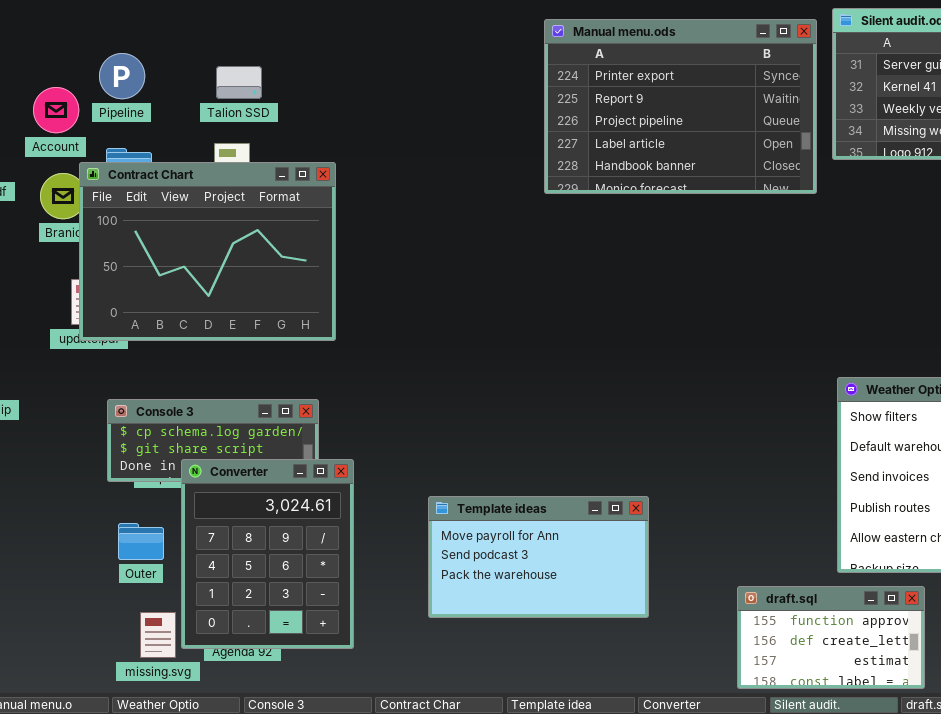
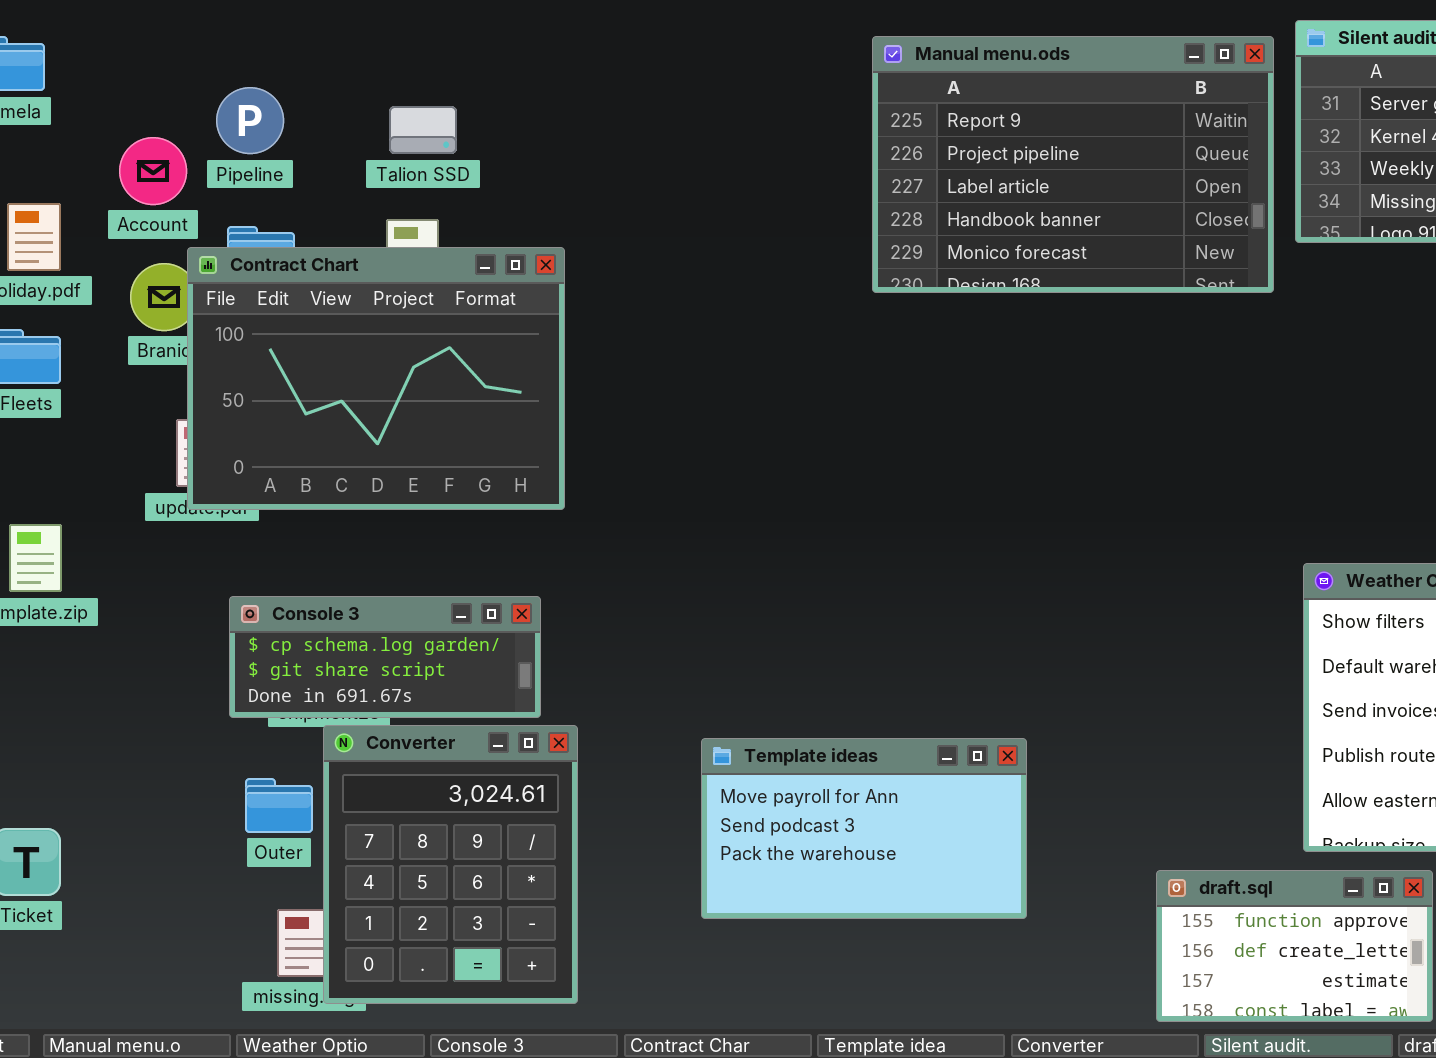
Manual menu.ods: [544,19,817,194] -> [872,36,1274,293], scrolled down 1 row
Converter: [181,459,354,649] -> [323,725,578,1004], moved

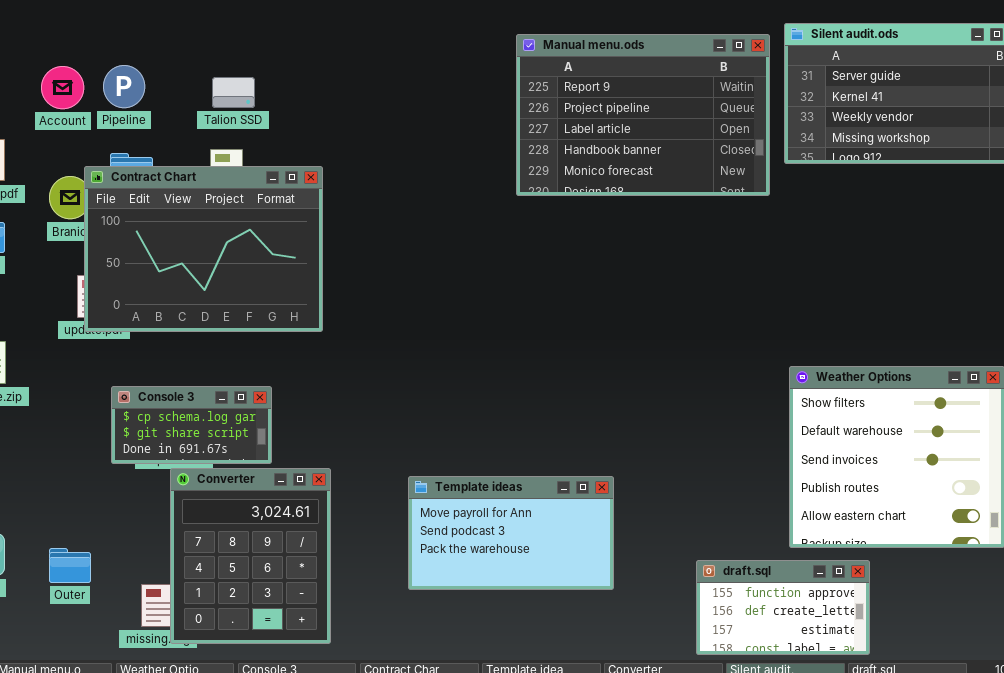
Account: [119,137,187,205] -> [41,66,84,109], moved
Console 3: [229,596,541,718] -> [111,386,272,464], resized
Outer: [245,778,313,833] -> [49,548,91,583], moved

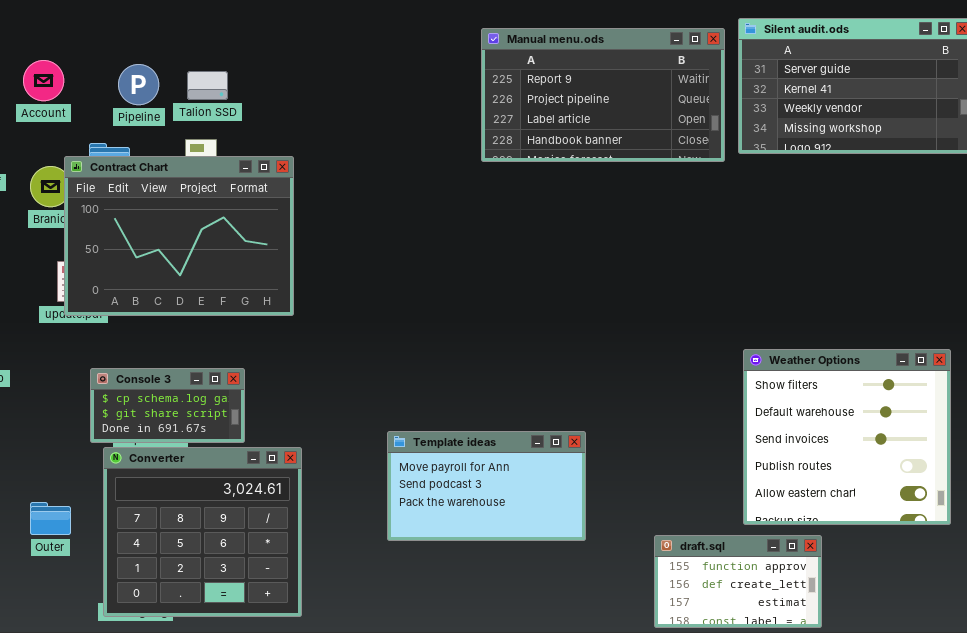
Manual menu.ods: [516,34,770,196] -> [481,28,725,162], resized
Pipeline: [103,65,145,108] -> [118,64,159,105], moved
Converter: [170,468,331,644] -> [103,447,302,617], resized
Template ideas: [408,476,614,590] -> [387,431,586,541], moved
Outer: [49,548,91,583] -> [30,502,71,535], moved

